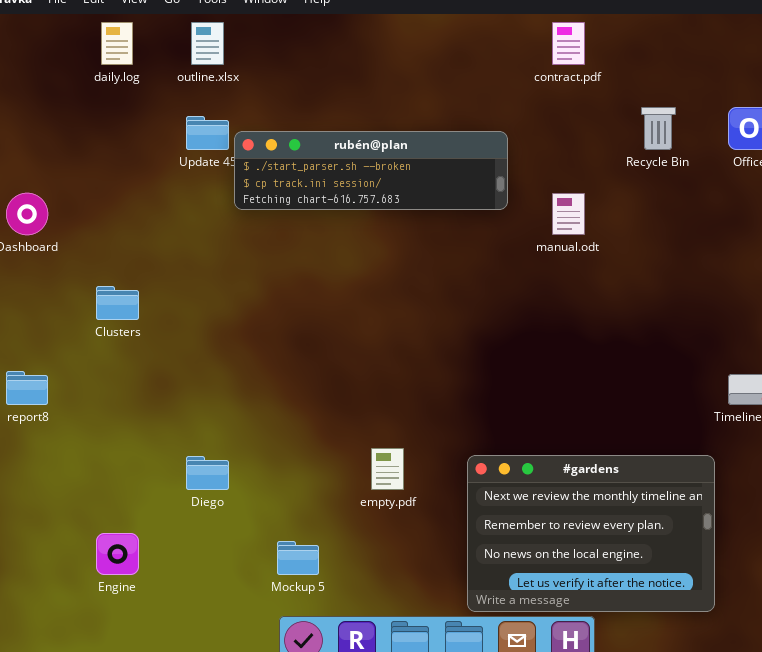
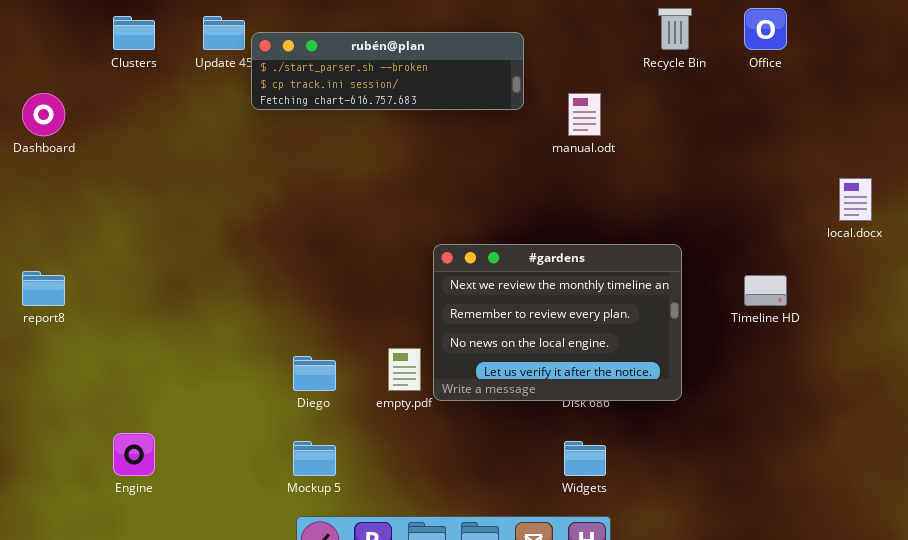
Clusters: [96,286,139,320] -> [113,16,155,50], moved
#gardens: [467,455,715,612] -> [433,244,682,401], moved
Diego: [186,456,229,490] -> [293,356,336,391], moved

